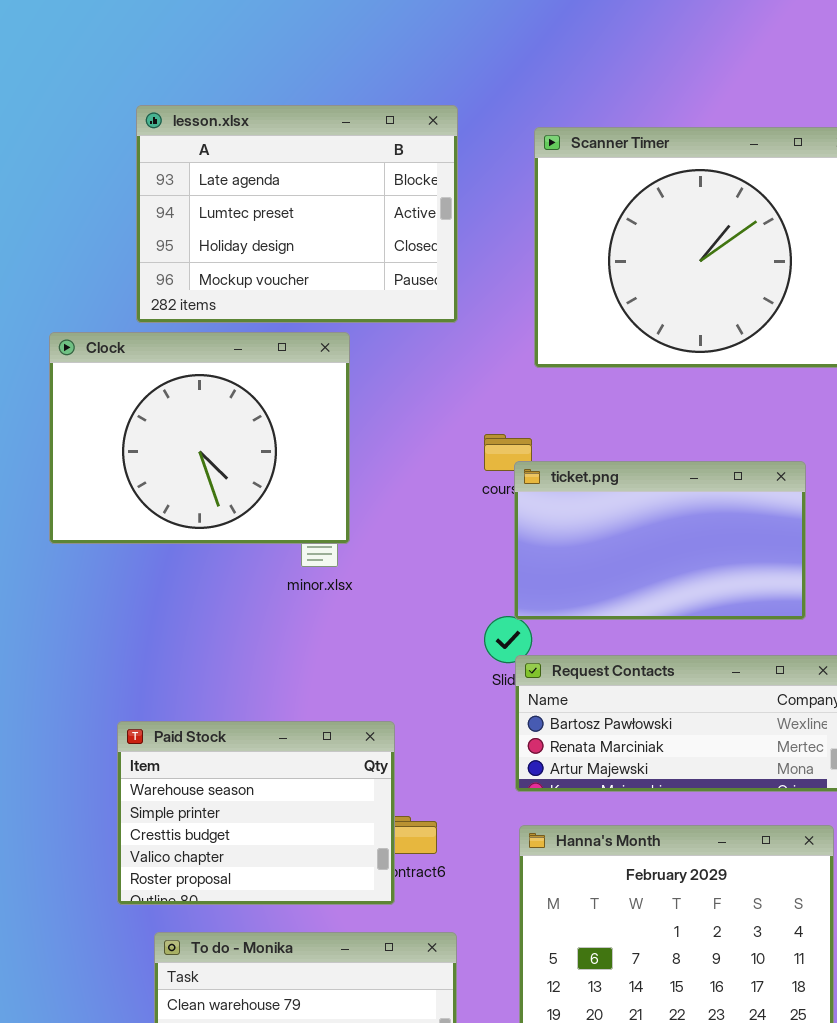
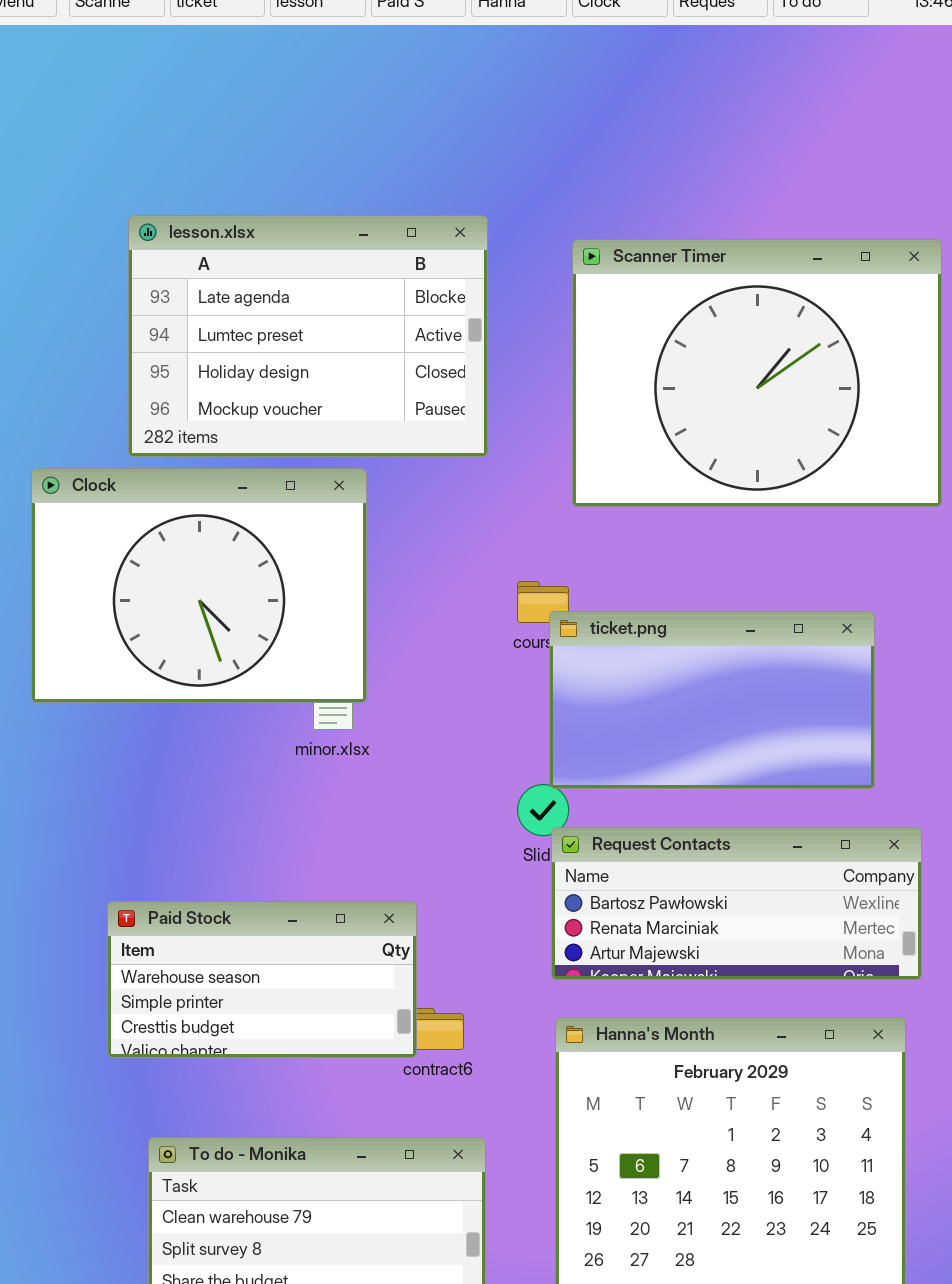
Paid Stock: [117,721,395,905] -> [107,901,417,1058], resized

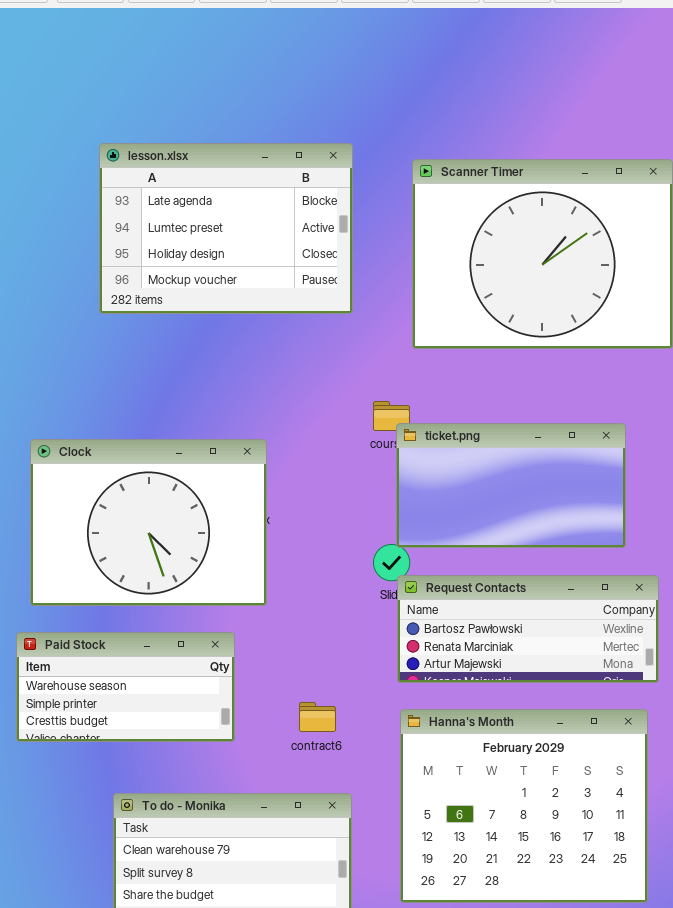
Clock: [31,468,367,703] -> [30,439,267,606], moved
Paid Stock: [107,901,417,1058] -> [16,632,235,742], moved

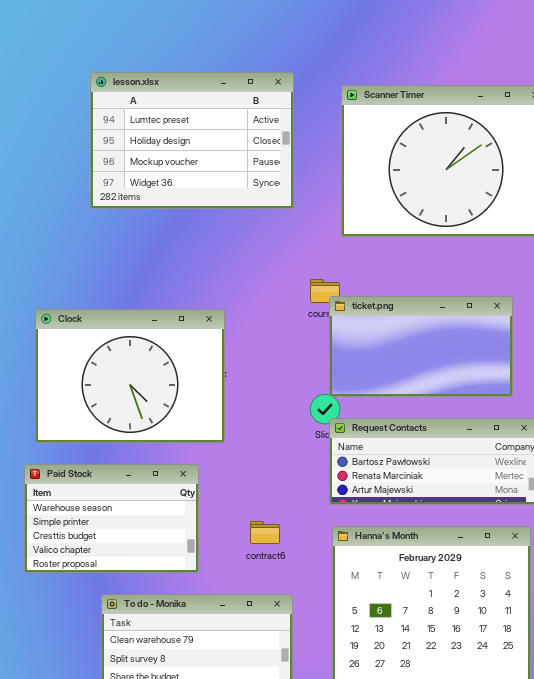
lesson.xlsx: [99,143,353,314] -> [90,72,294,209], scrolled down 1 row
Paid Stock: [16,632,235,742] -> [24,464,199,573], resized

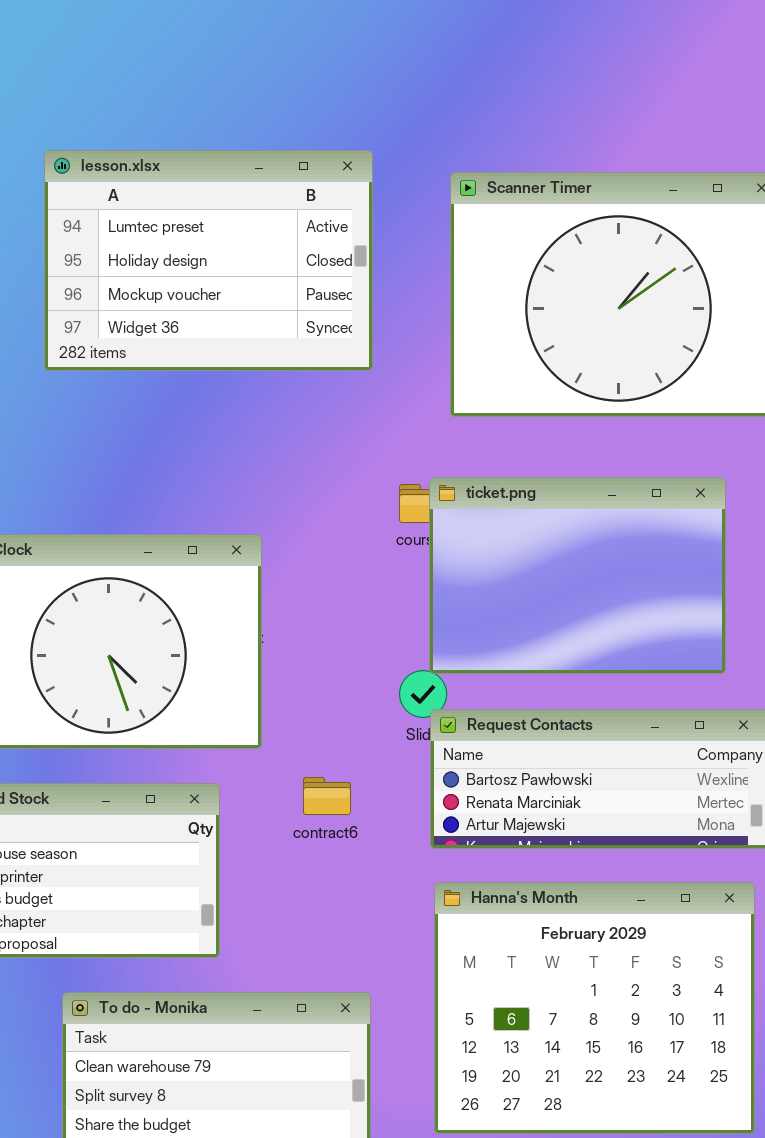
ticket.png: [329,296,513,397] -> [429,477,726,674], resized
contract6: [250,521,280,544] -> [303,777,351,815], moved

